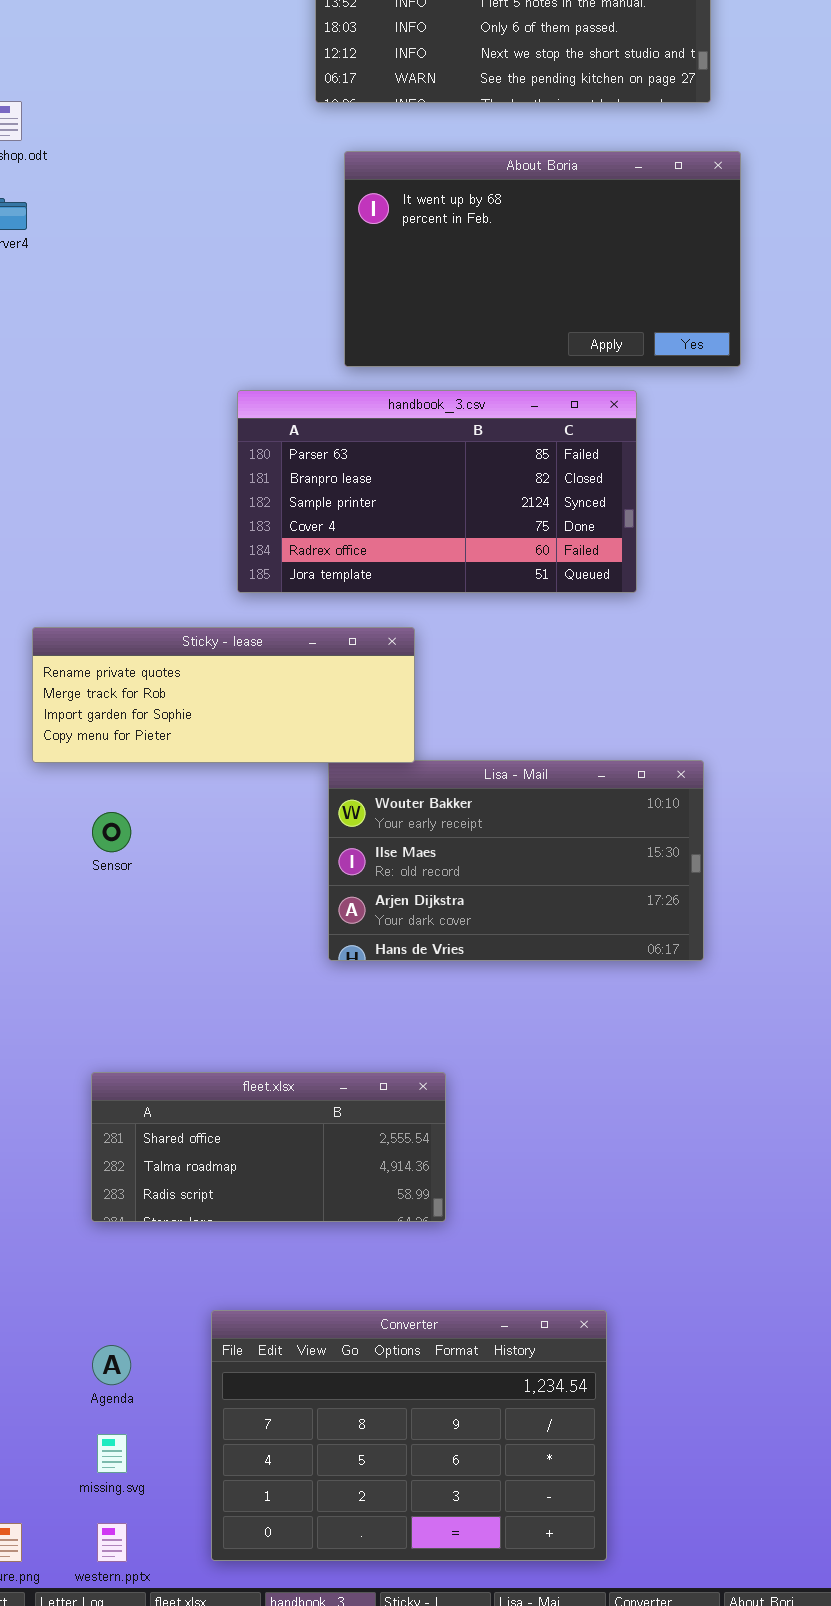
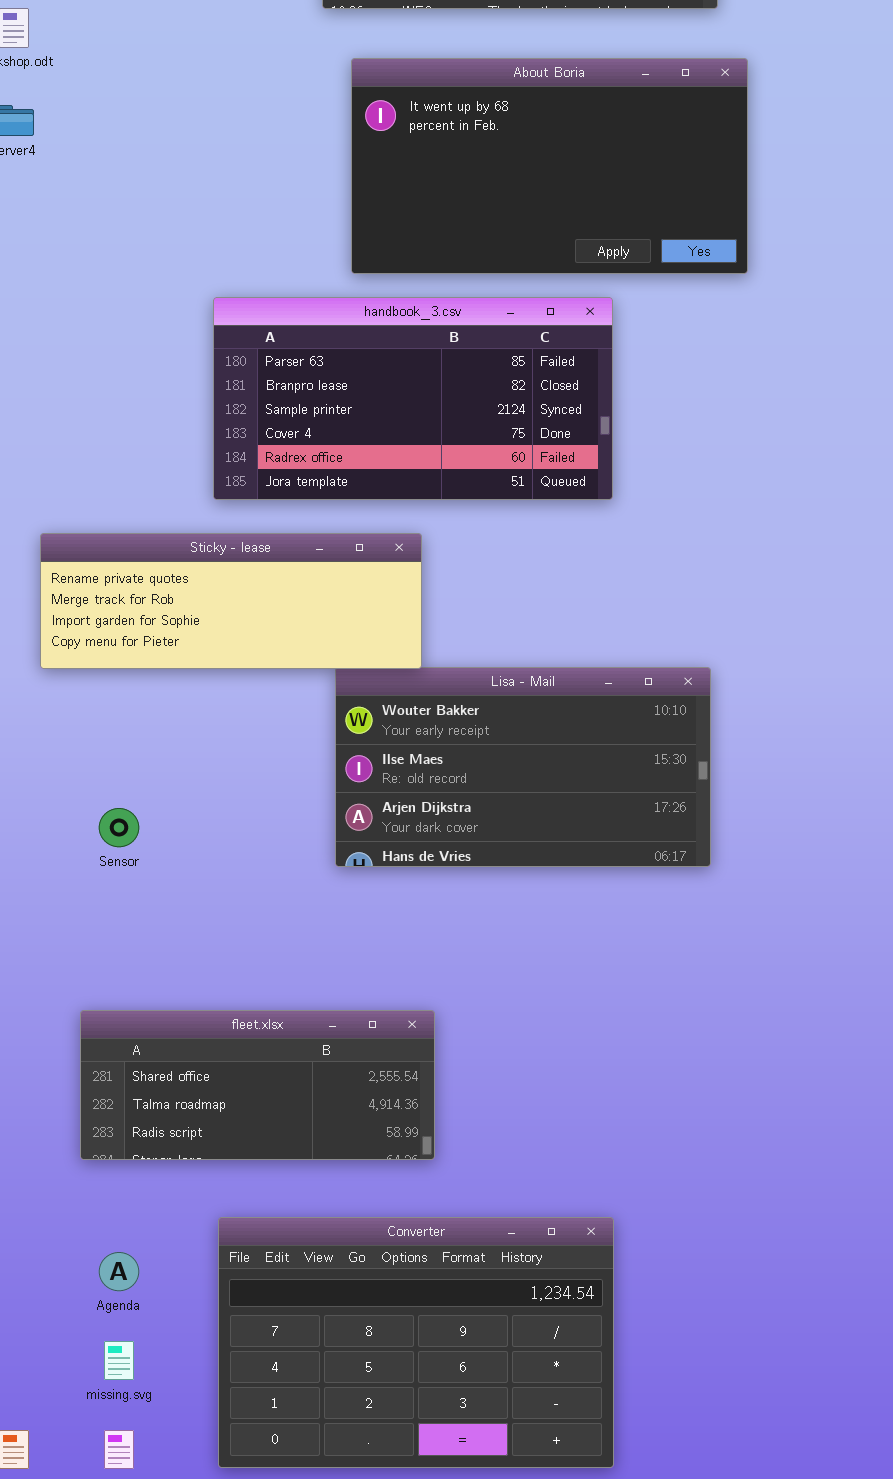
handbook_3.csv: [237,390,637,593] -> [213,297,613,500], moved
Sensor: [92,812,131,852] -> [99,808,139,847], moved
fleet.xlsx: [91,1072,446,1222] -> [80,1010,435,1160], moved

